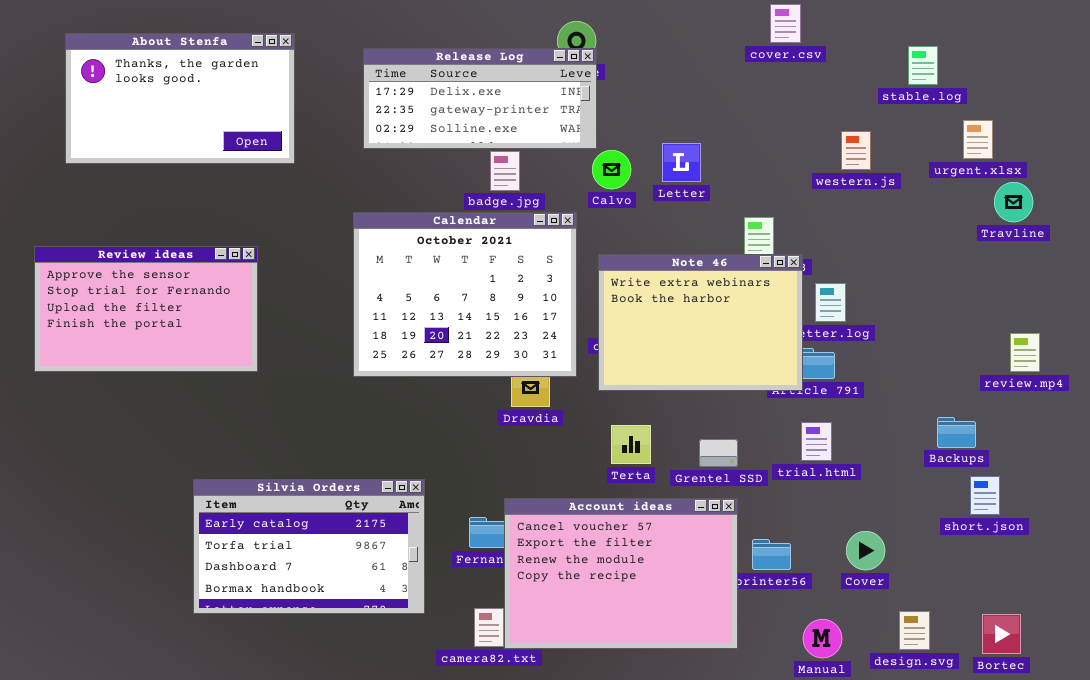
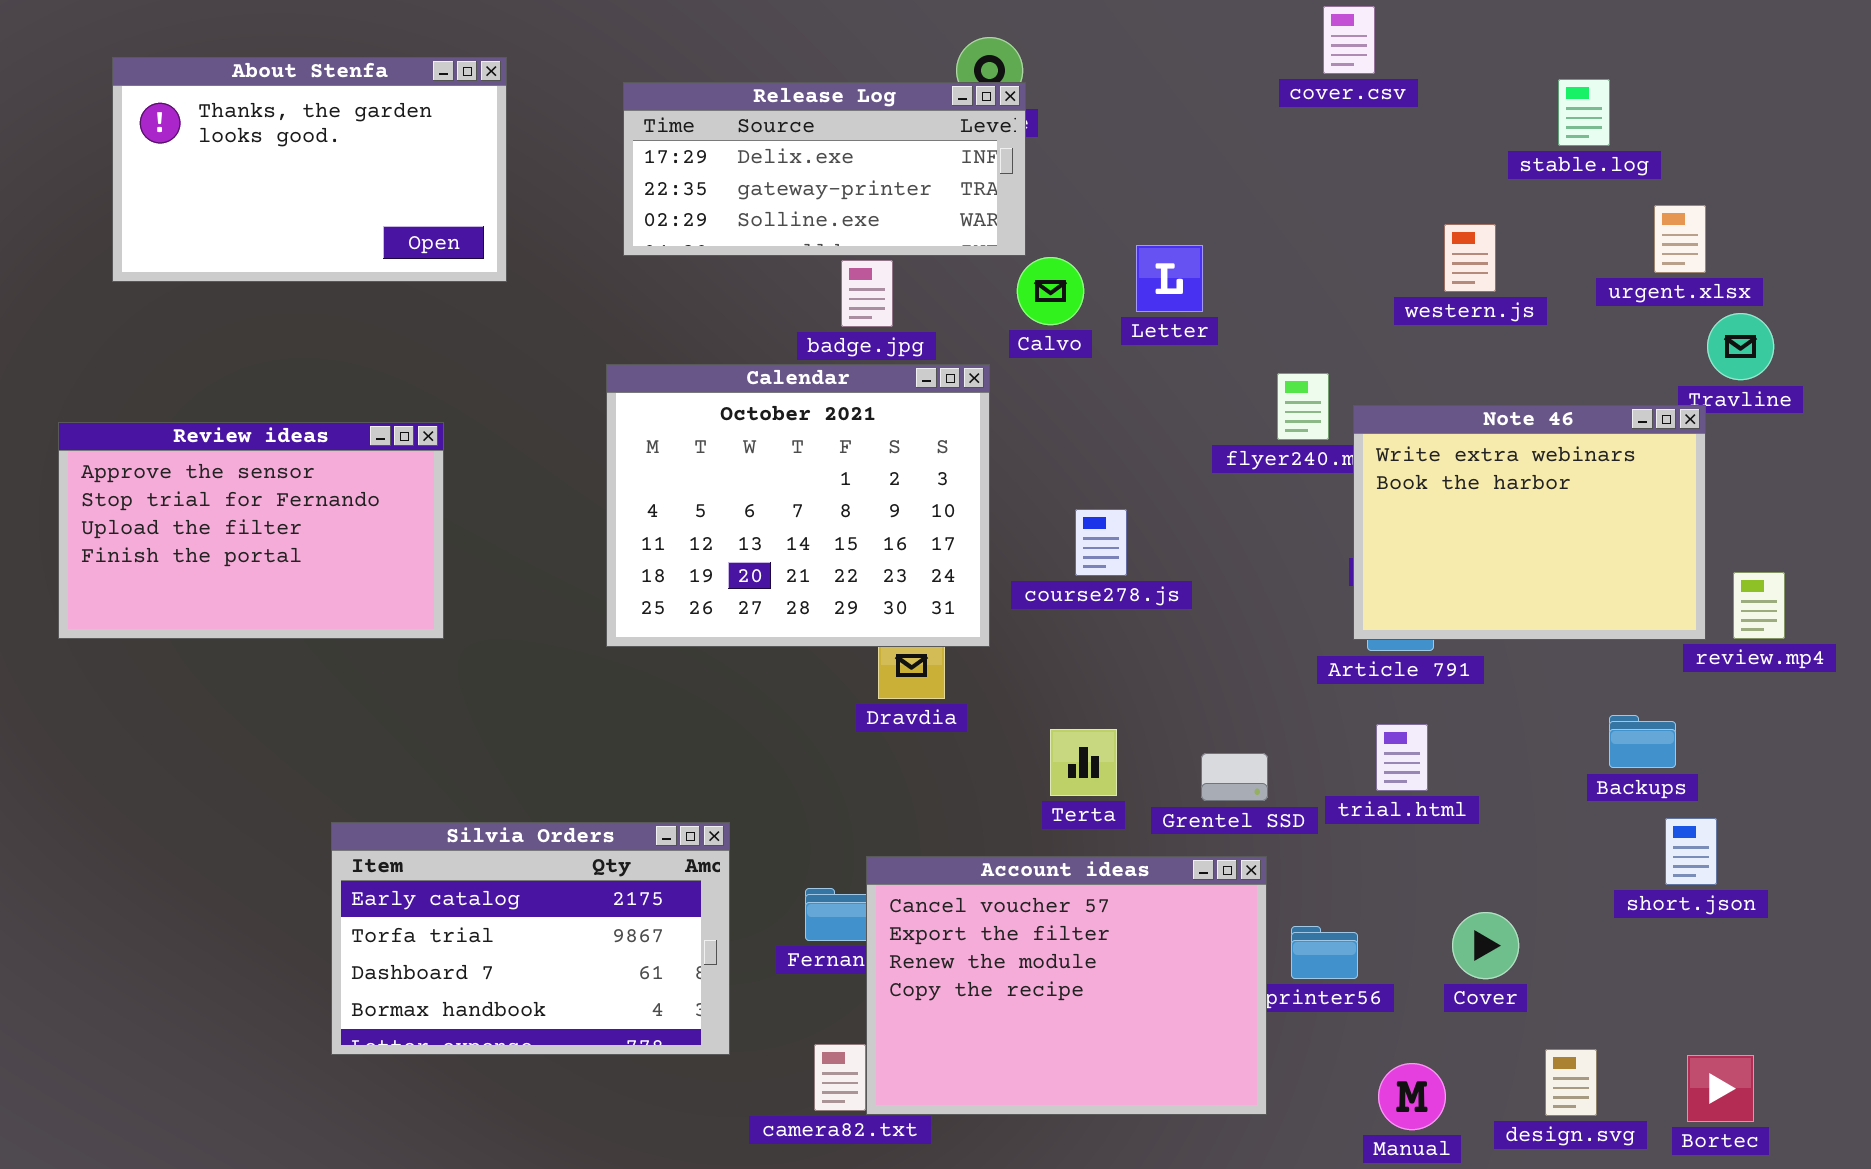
Note 46: [598,254,803,391] -> [1353,405,1706,640], moved

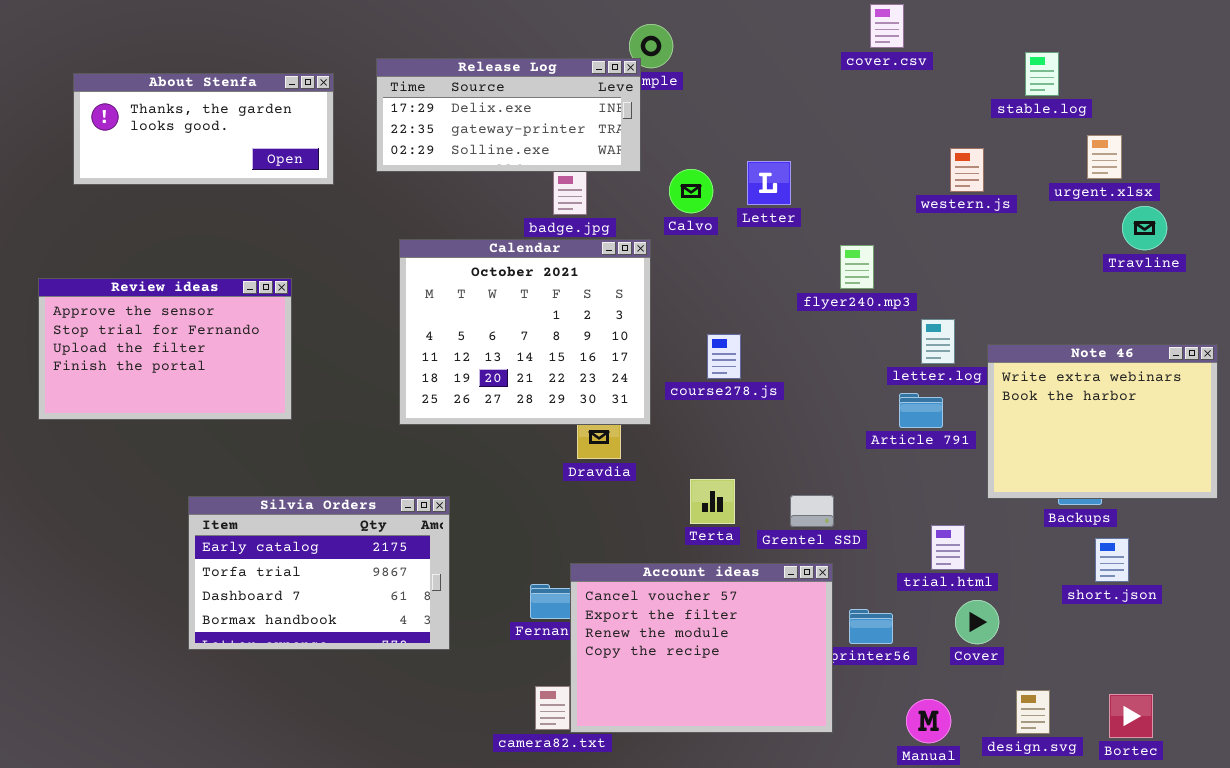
About Stenfa: [112,57,507,282] -> [73,73,334,185], resized
Release Log: [623,82,1026,256] -> [376,58,641,172], moved
Note 46: [1353,405,1706,640] -> [987,344,1218,499], moved
trial.html: [1376,724,1428,791] -> [931,525,965,570], moved
Silvia Orders: [331,822,730,1055] -> [188,496,450,650], moved

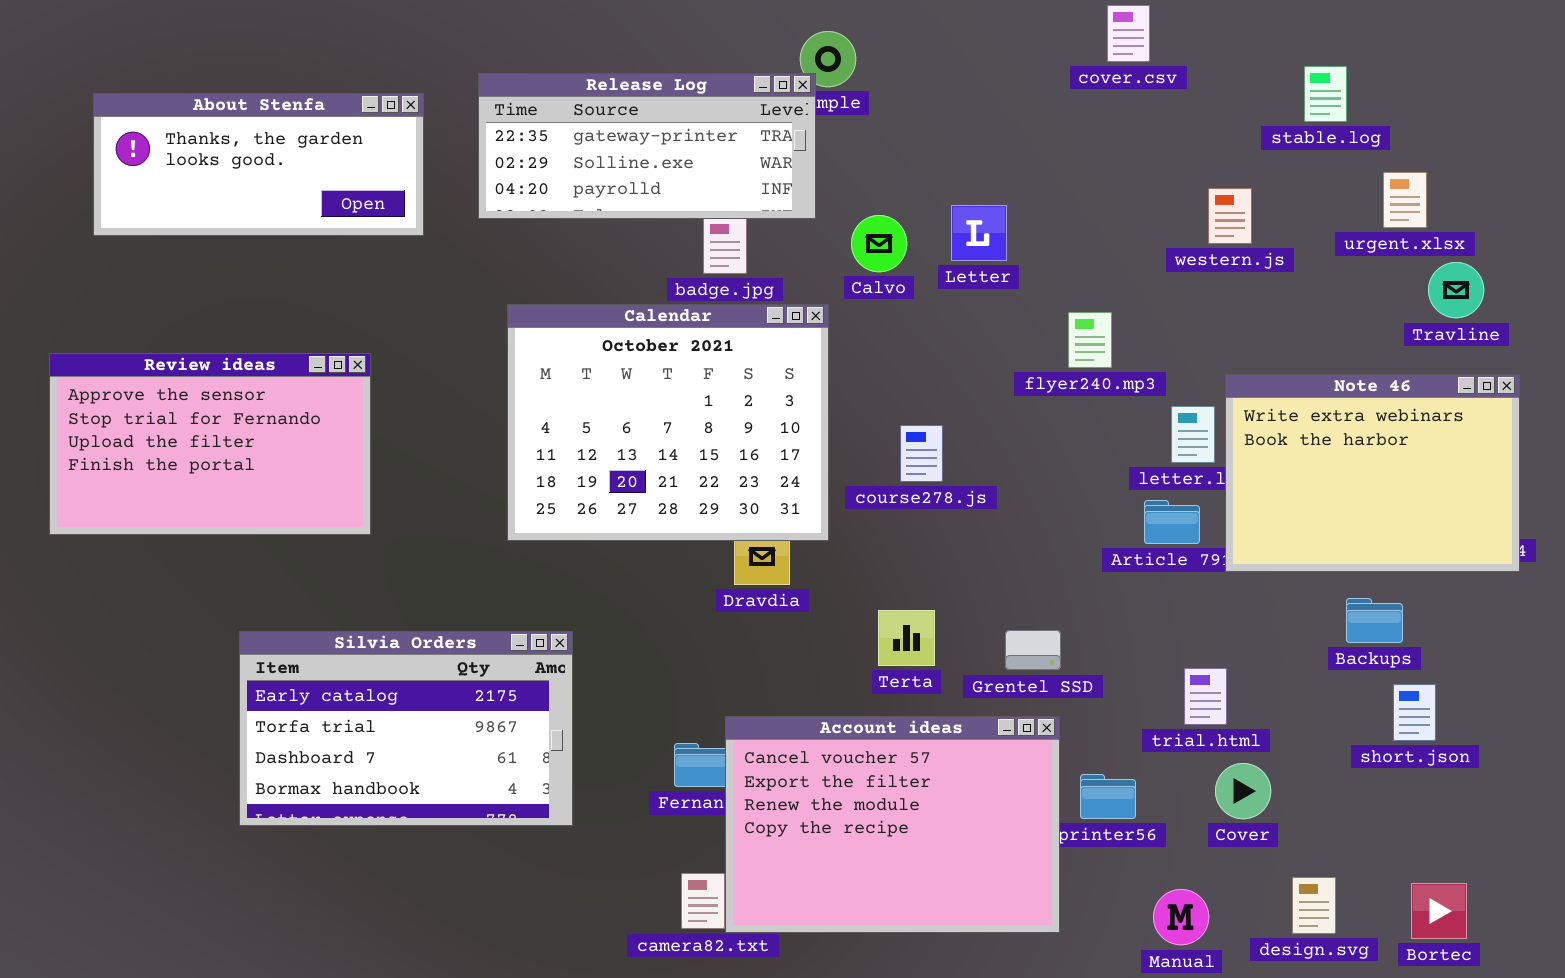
Release Log: [376,58,641,172] -> [478,73,816,219], scrolled down 1 row
Note 46: [987,344,1218,499] -> [1225,374,1520,572], moved

